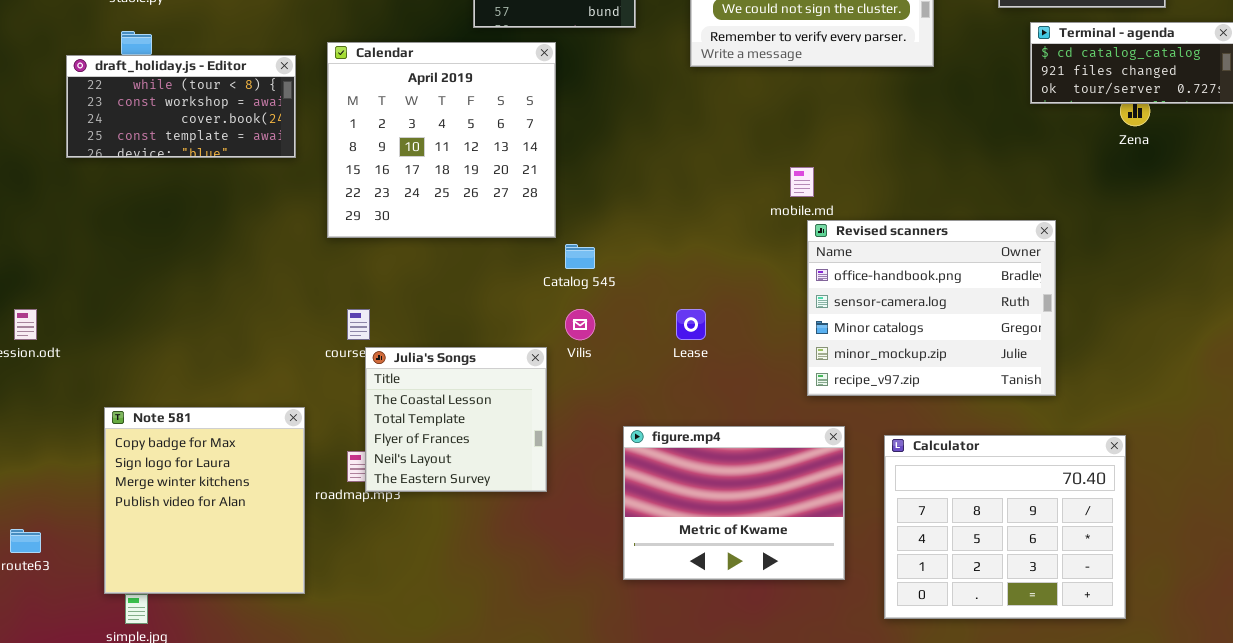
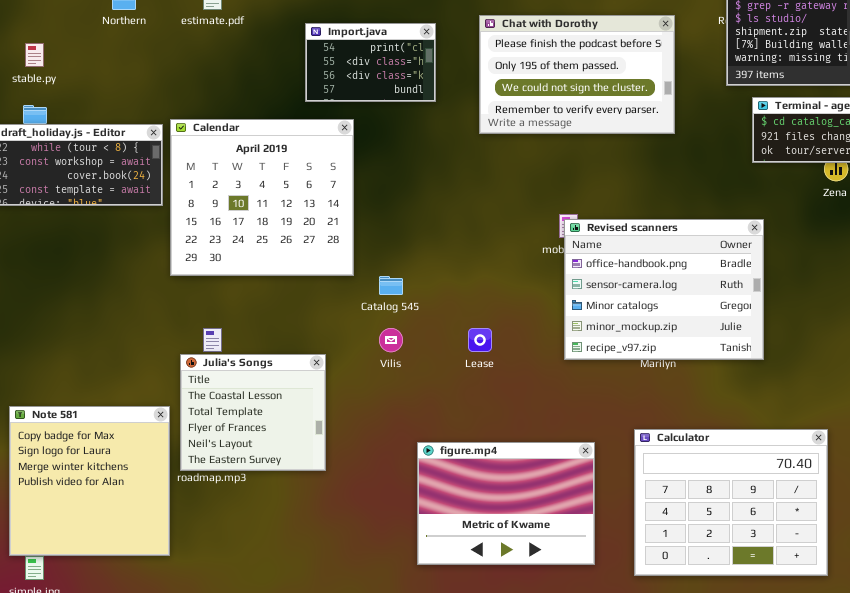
Calendar: [327,42,556,238] -> [170,119,354,276], moved
Revised scanners: [807,220,1056,396] -> [564,219,764,360], moved
Julia's Songs: [365,347,547,492] -> [180,354,326,471], moved
figure.mp4: [623,426,845,580] -> [417,442,595,565], moved

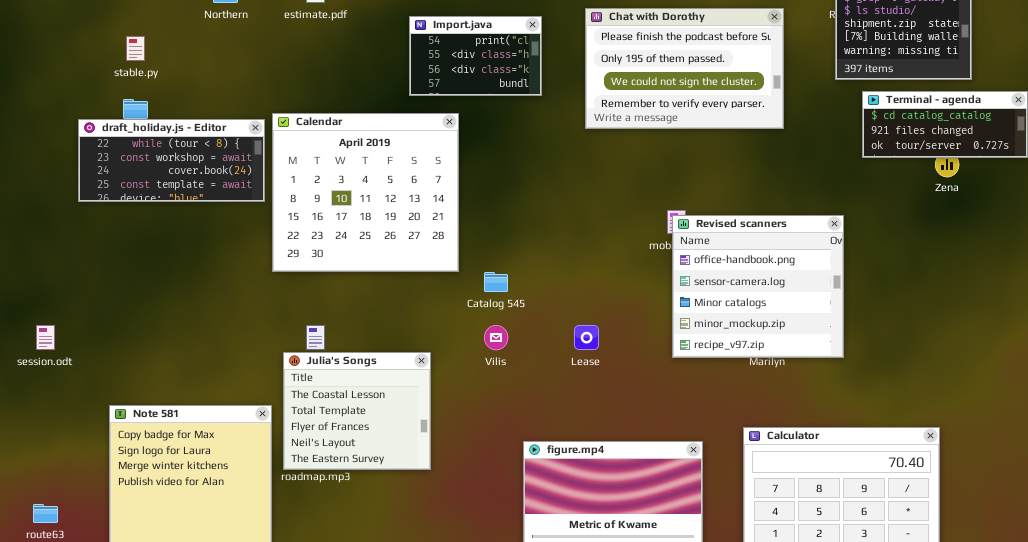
Revised scanners: [564,219,764,360] -> [672,215,844,358], resized

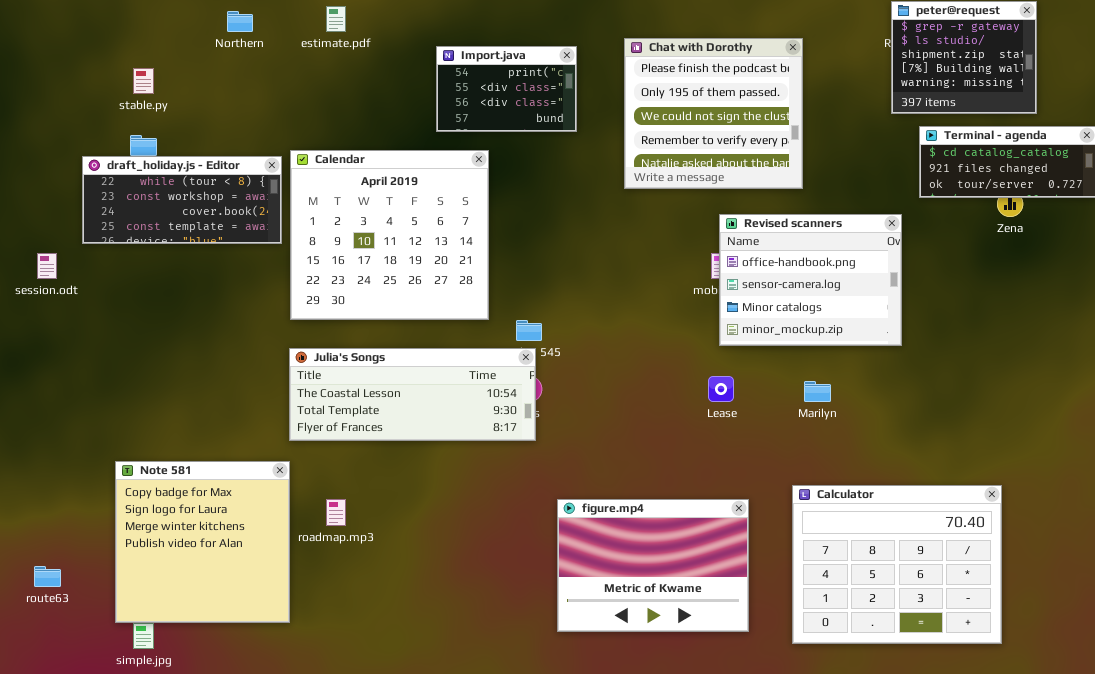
Chat with Dorothy: [585,8,784,129] -> [624,38,803,189], resized
Revised scanners: [672,215,844,358] -> [719,214,902,346], moved, resized
session.odt: [36,325,55,350] -> [37,253,57,279], moved
Lease: [574,325,599,350] -> [708,376,734,402], moved
Julia's Songs: [283,352,431,470] -> [289,348,536,441], moved, resized

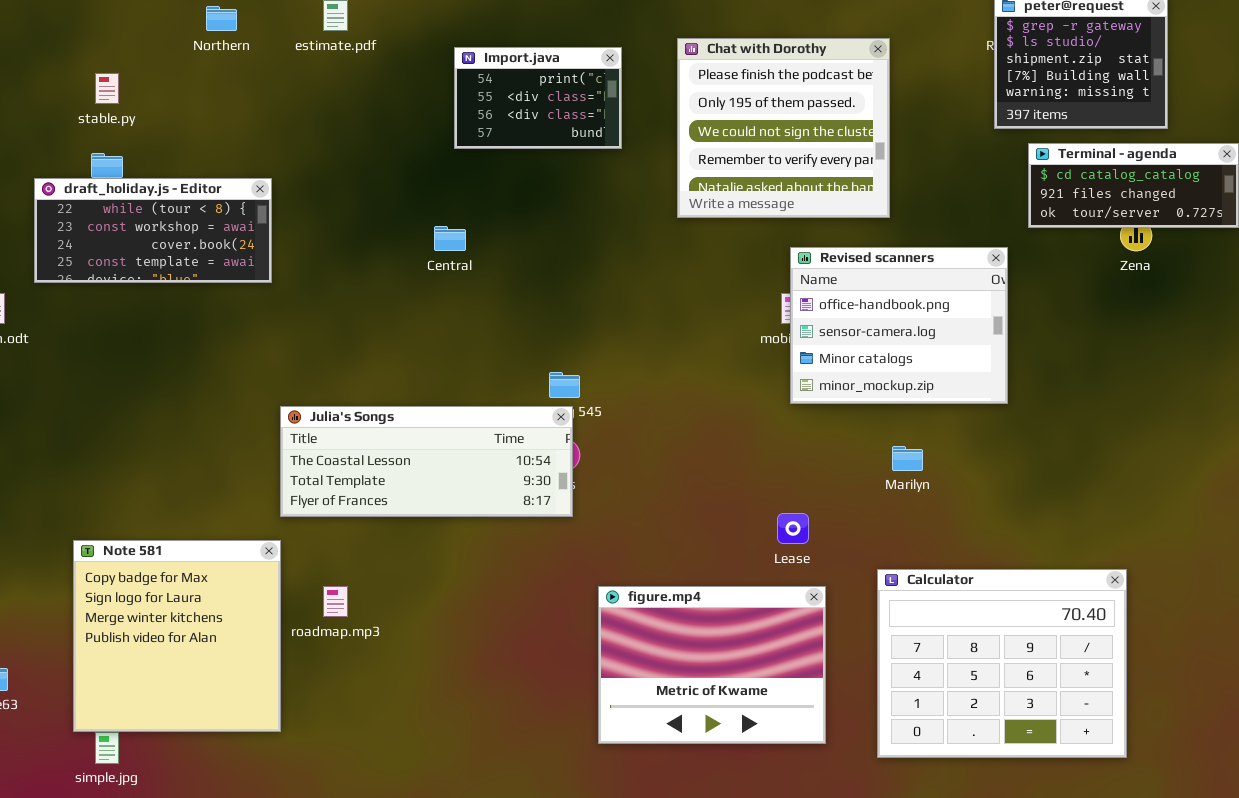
Calendar: [290,150,489,320] -> none, closed
Lease: [708,376,734,402] -> [777,513,809,544], moved

